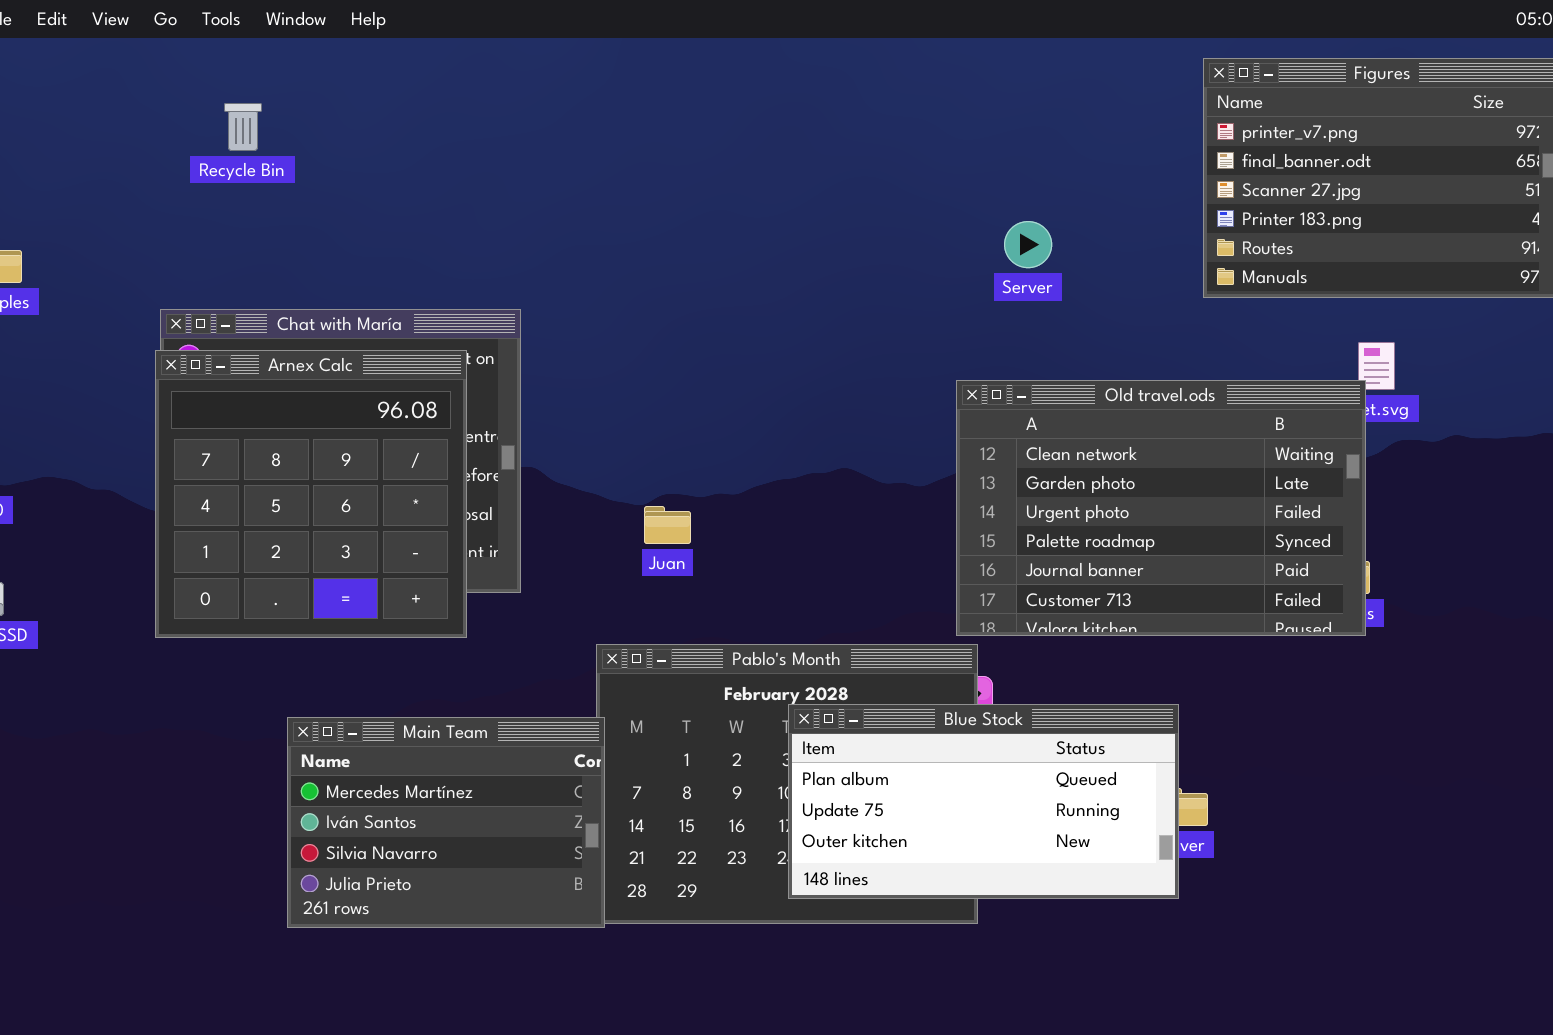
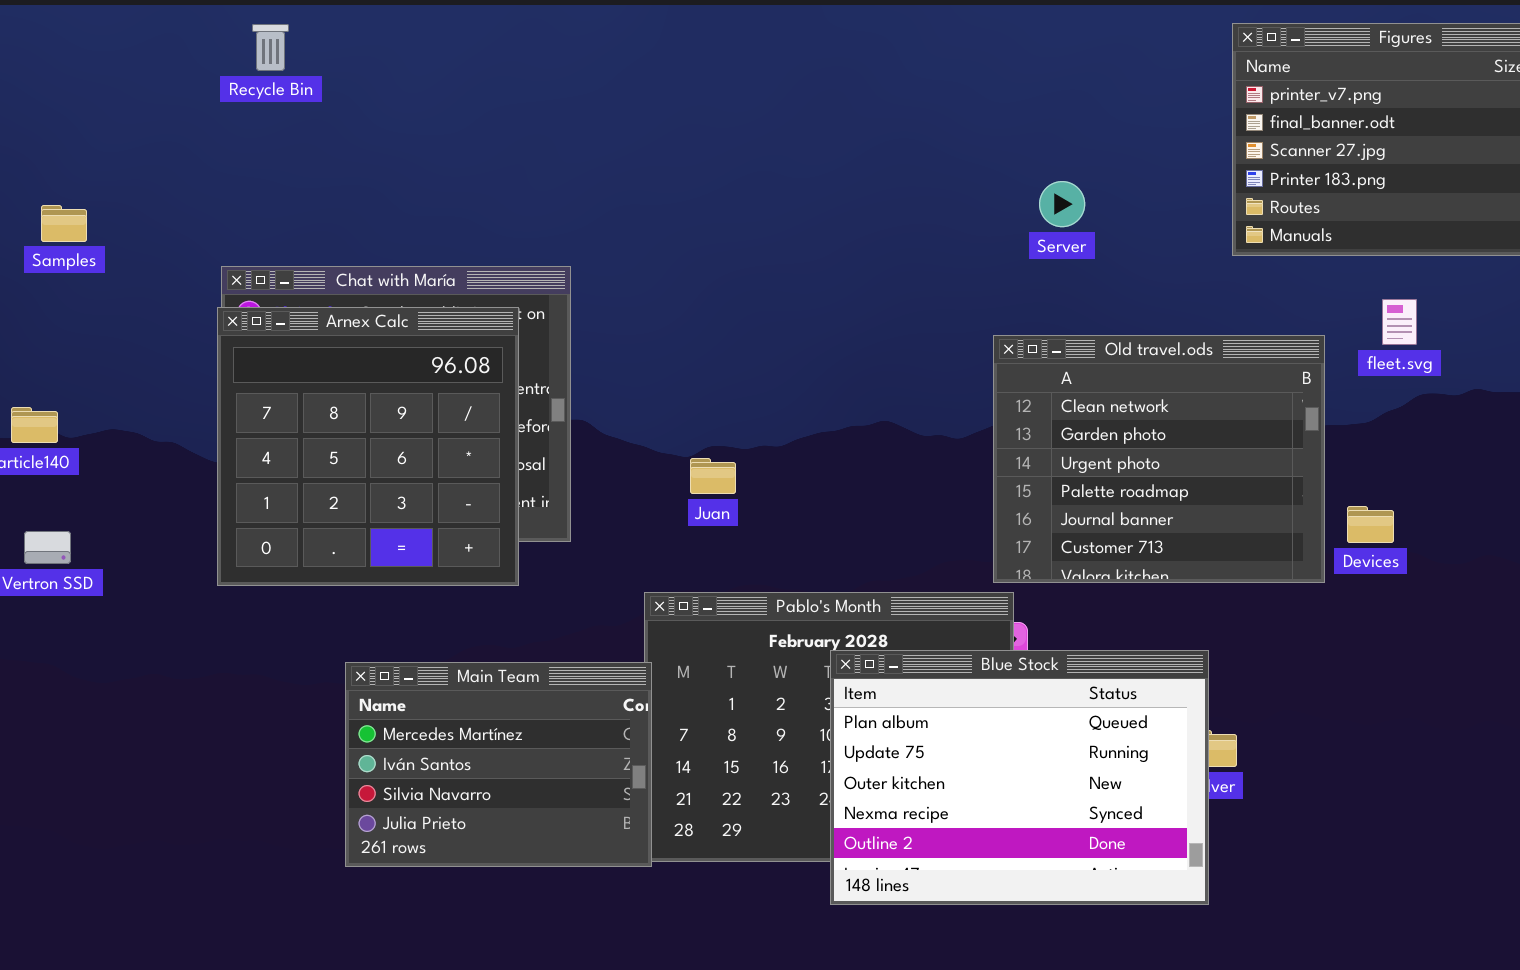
Recycle Bin: [224,103,262,151] -> [252,24,289,71], moved
Old travel.ods: [956,380,1366,636] -> [993,335,1325,583], resized
Blue Stock: [788,704,1179,899] -> [830,650,1209,905], resized

